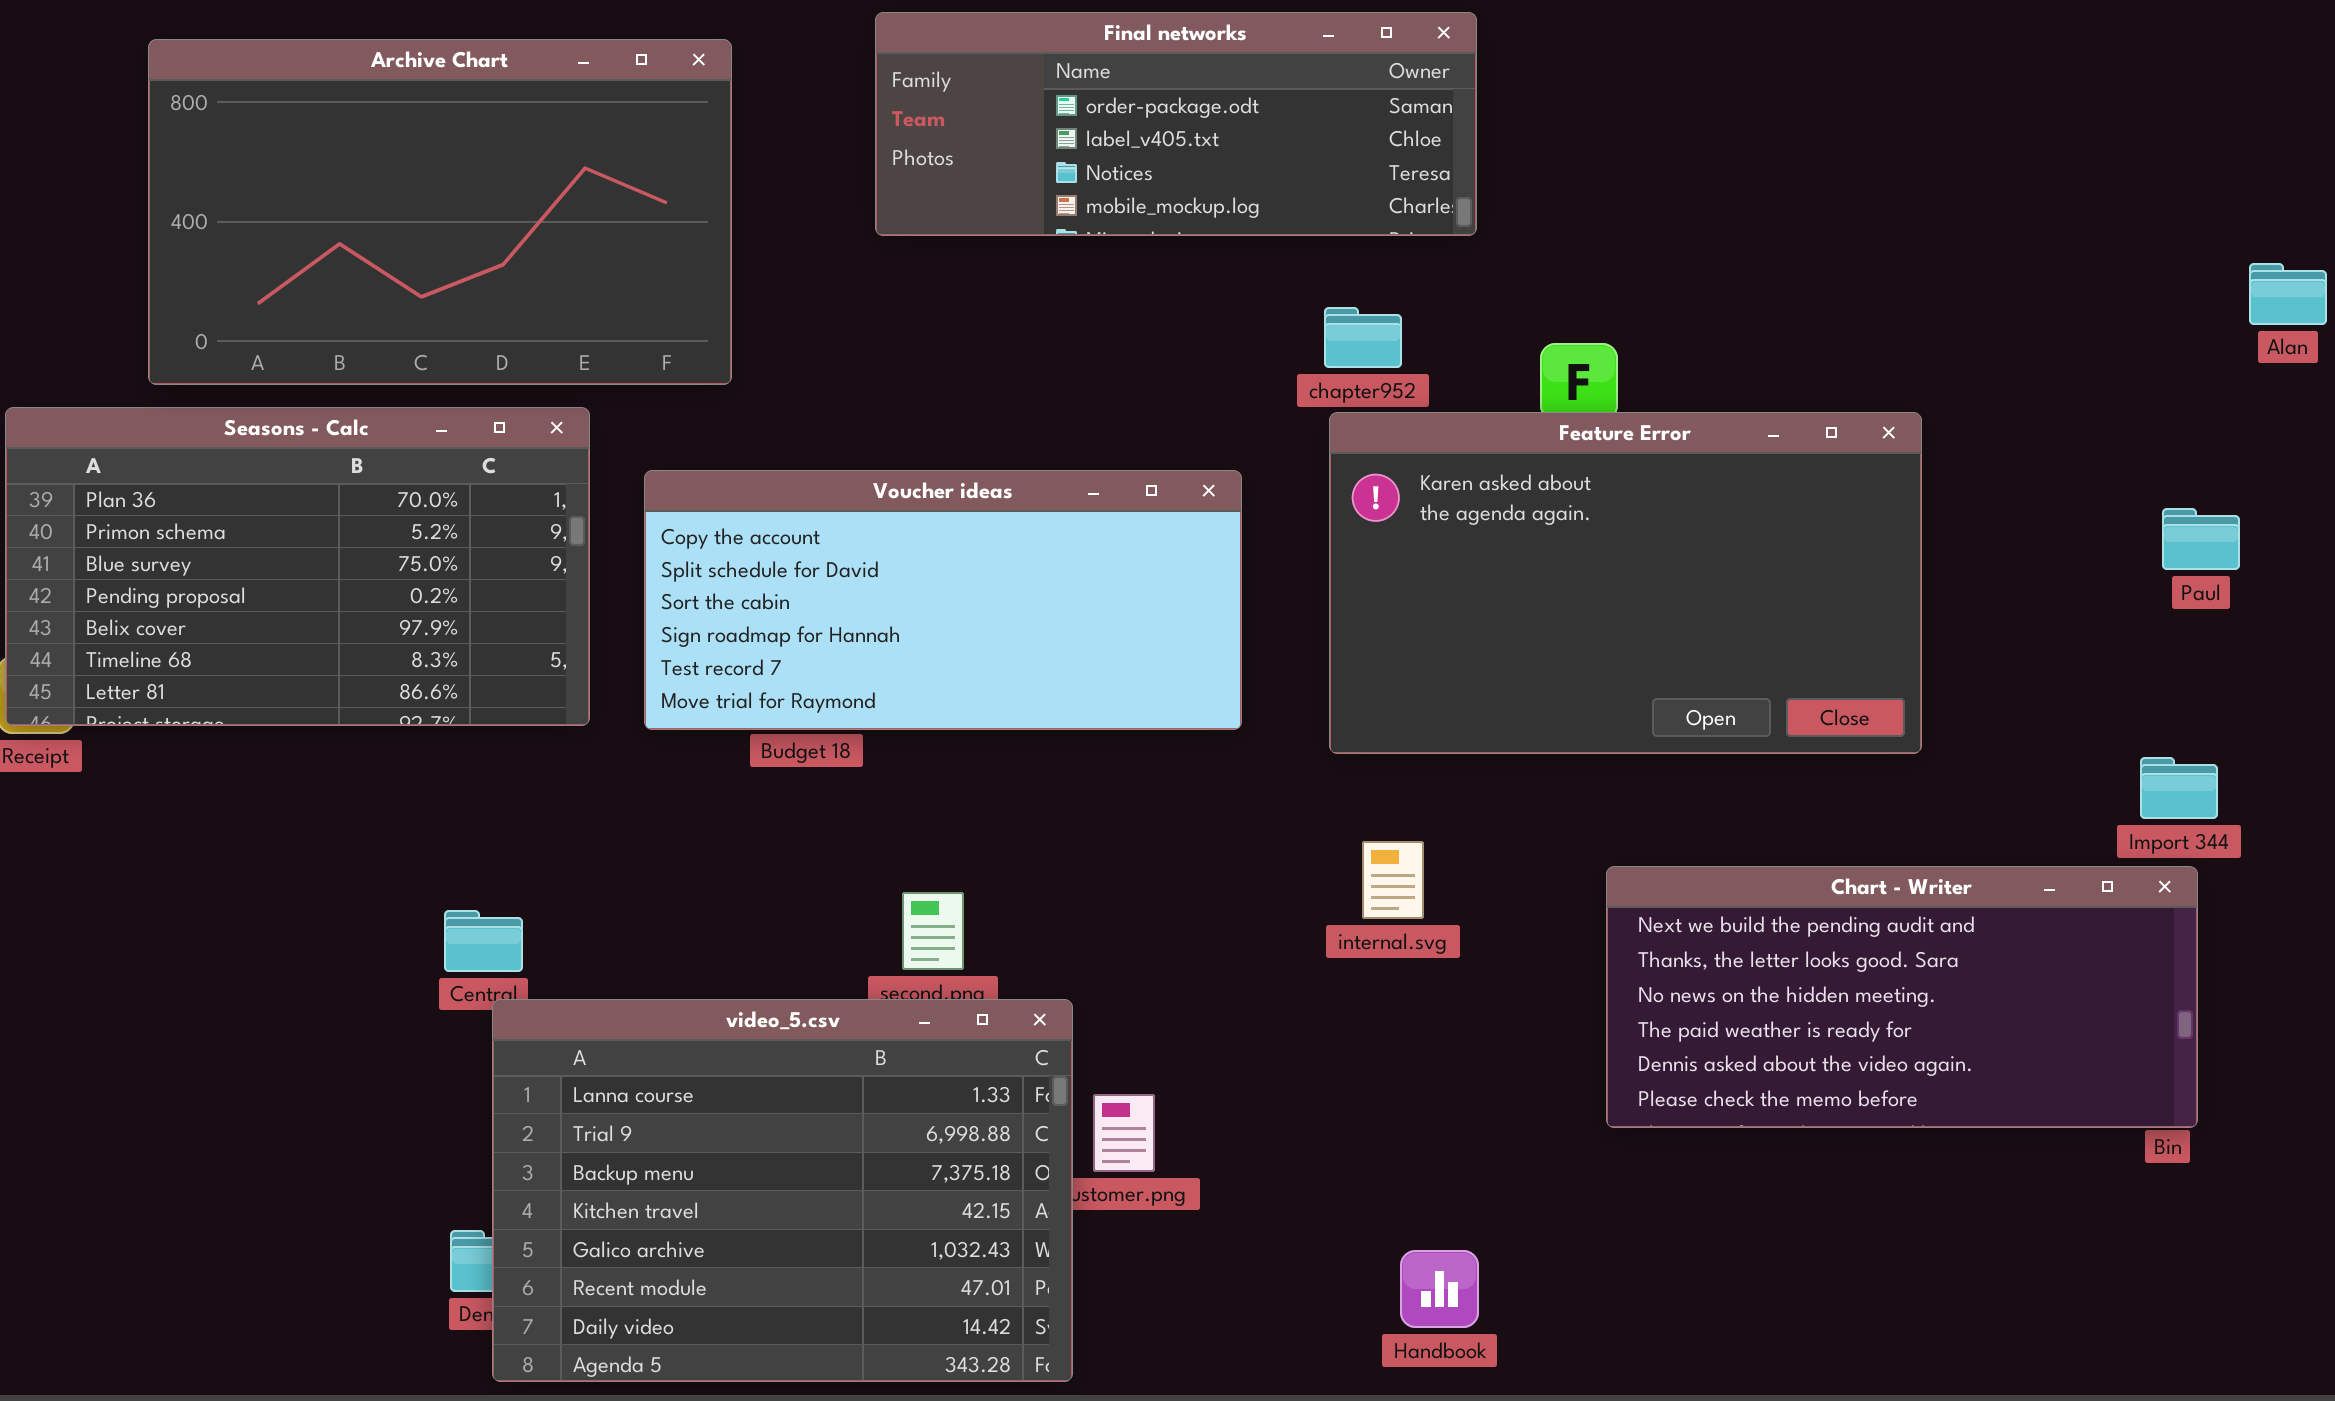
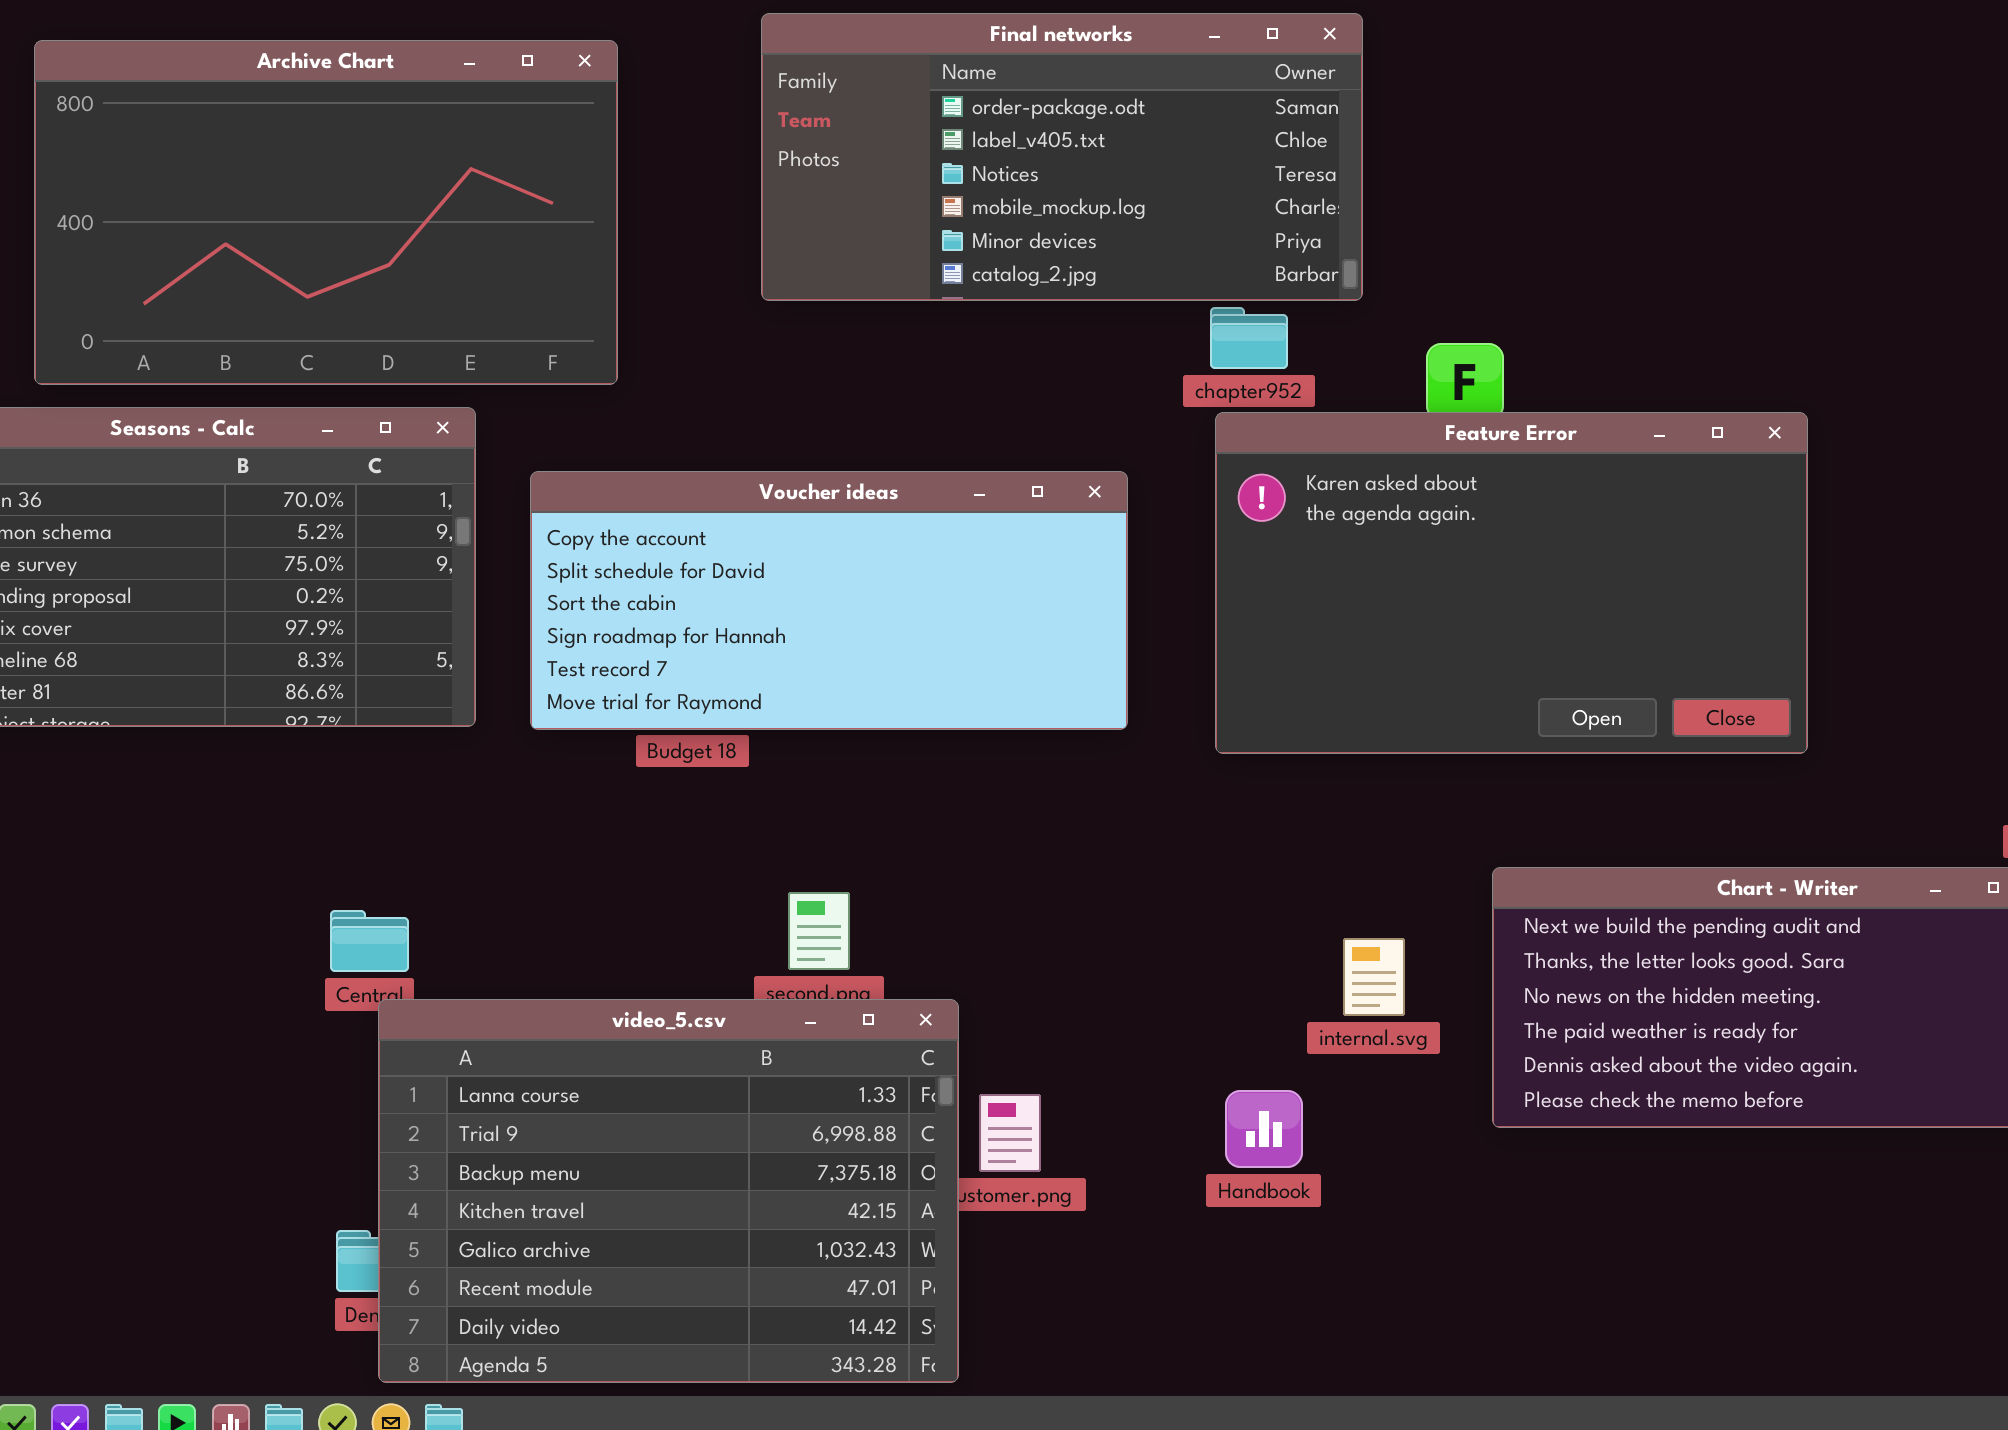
Final networks: [875,12,1477,236] -> [761,13,1363,301], resized
internal.svg: [1362,841,1424,919] -> [1343,938,1405,1016], moved
Handbook: [1400,1250,1479,1328] -> [1225,1090,1303,1168], moved

